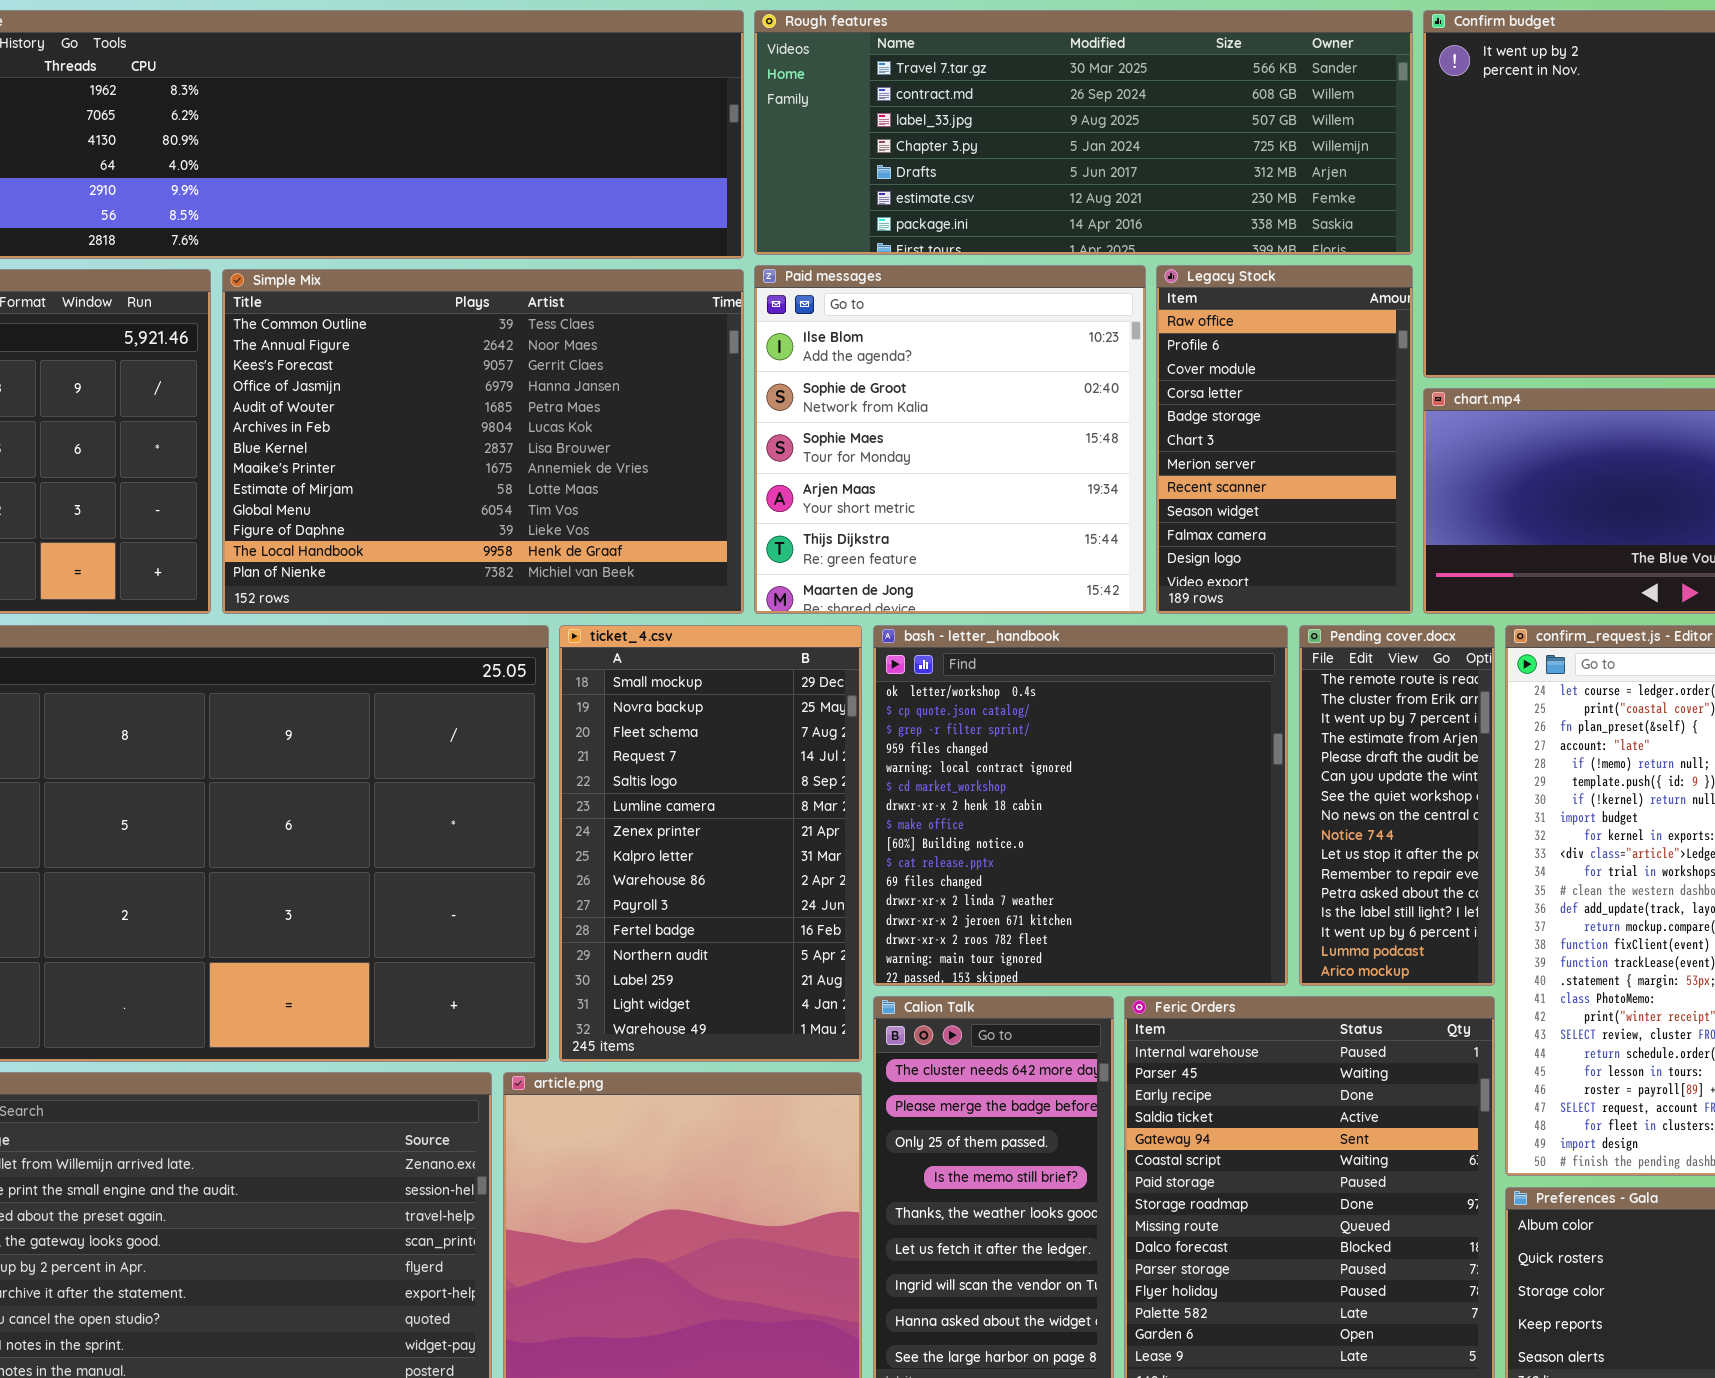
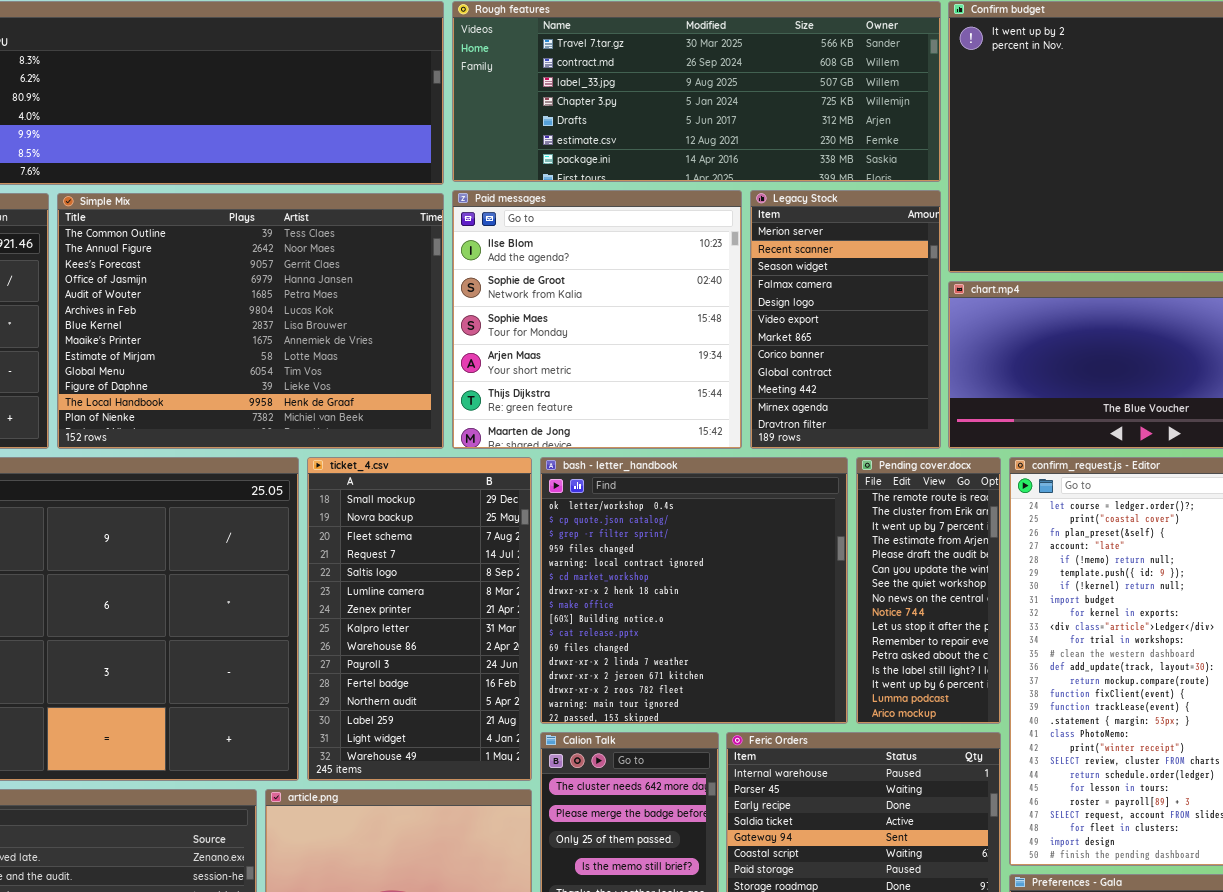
Legacy Stock: [1156,265,1413,614] -> [750,190,941,449], scrolled down 6 rows

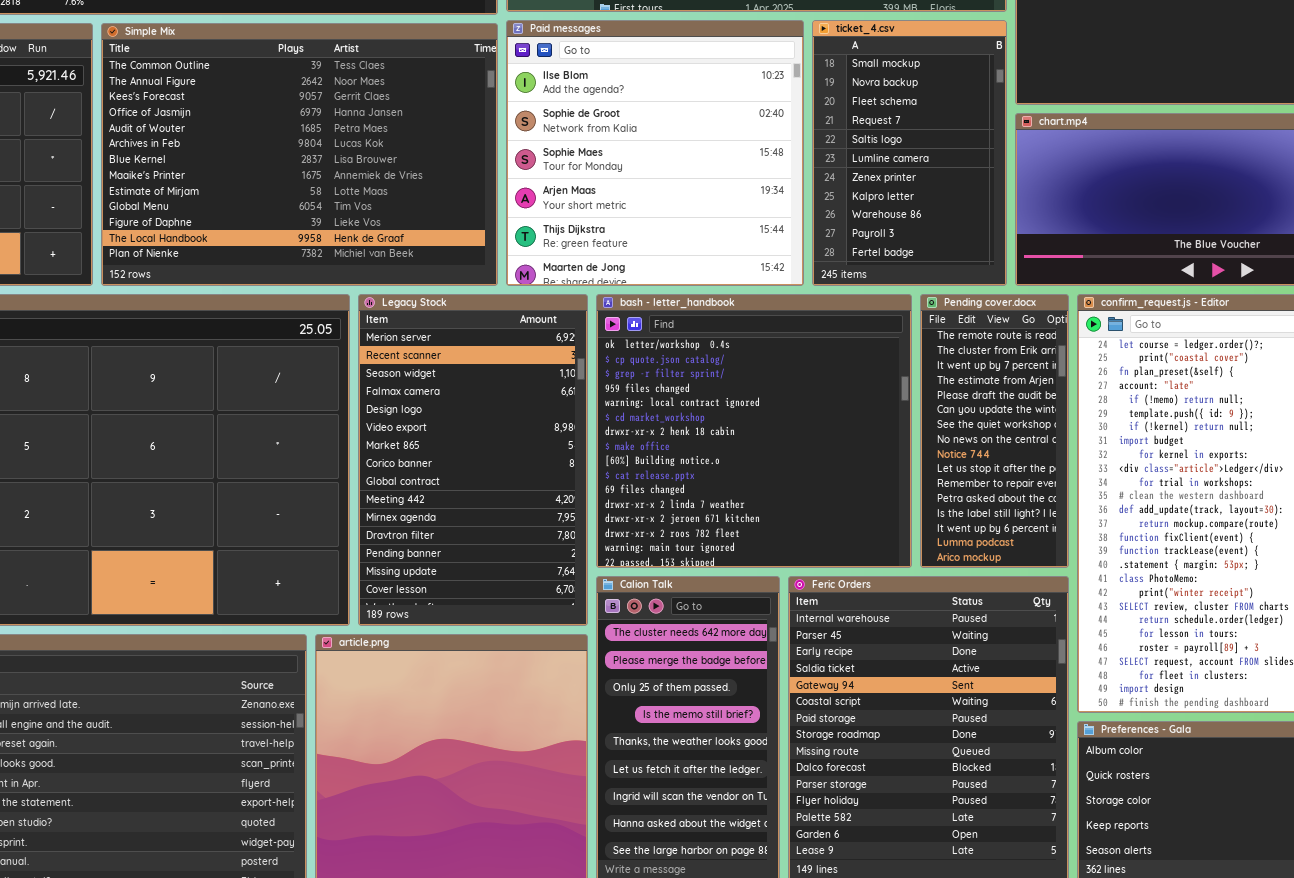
Legacy Stock: [750,190,941,449] -> [358,294,588,626], moved, resized
ticket_4.csv: [307,457,532,781] -> [812,20,1007,286], moved, resized

